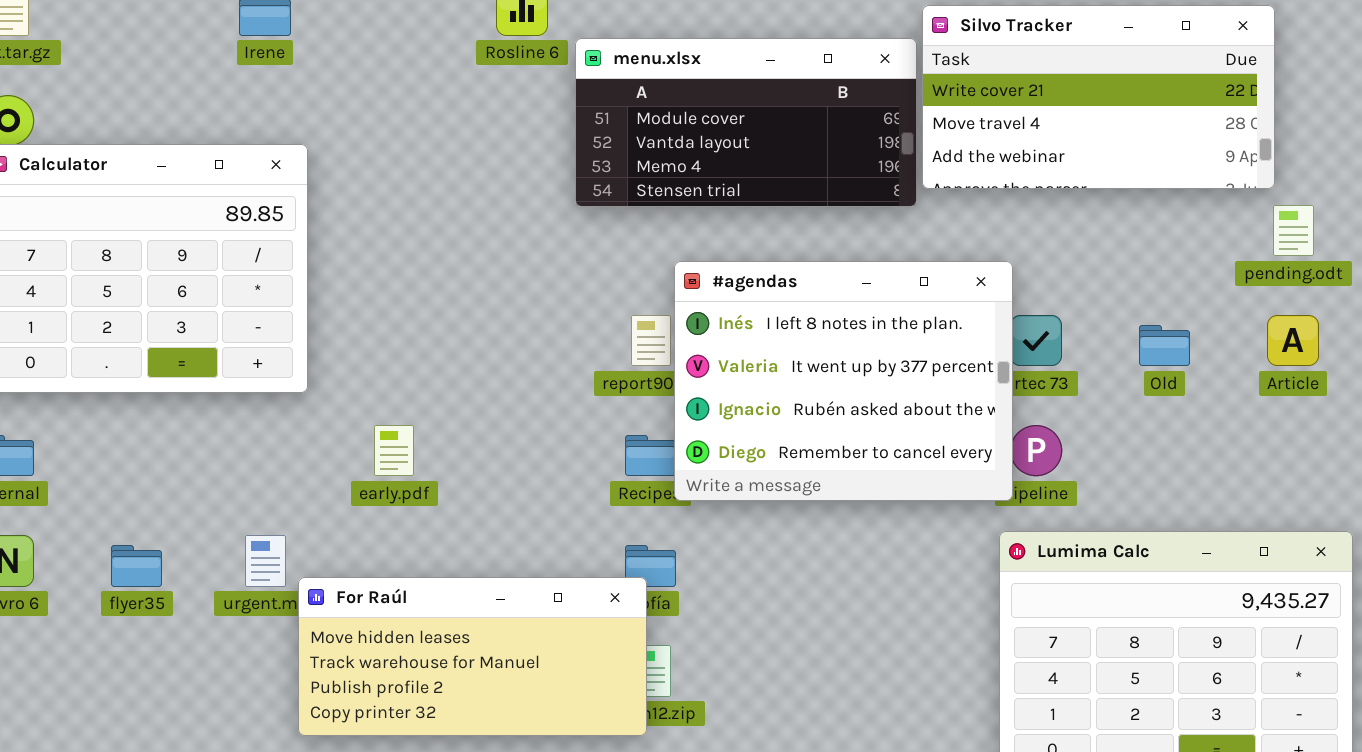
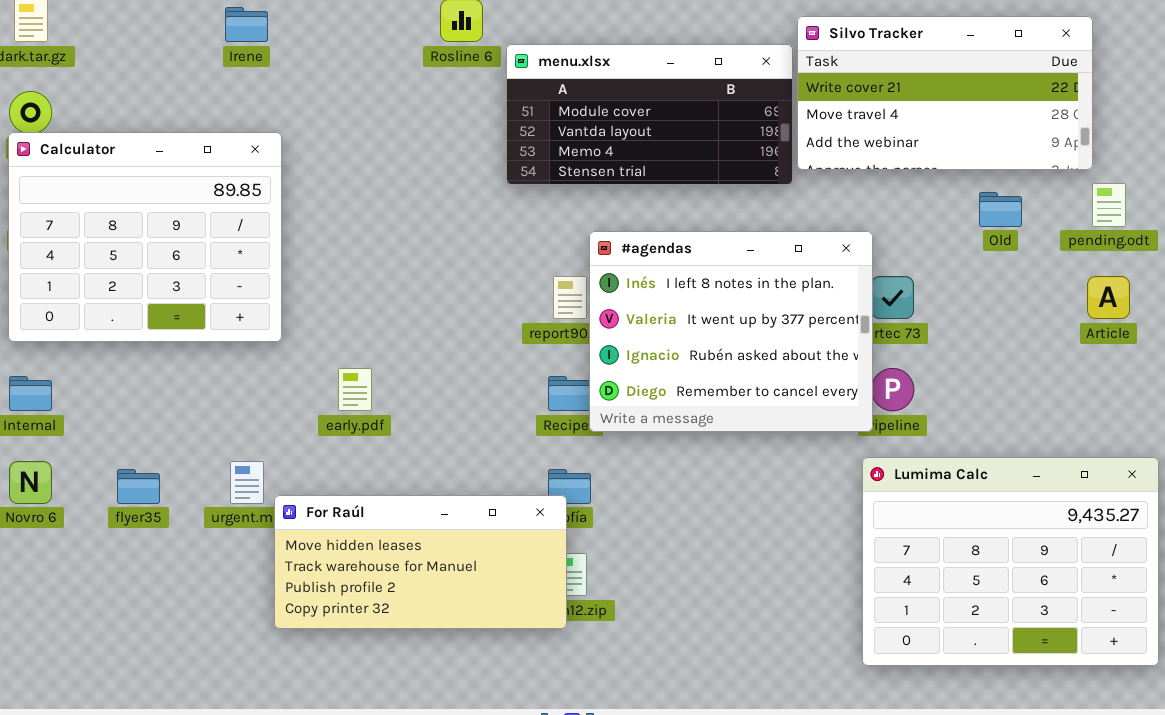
Old: [1139,325,1190,366] -> [979,192,1022,227], moved

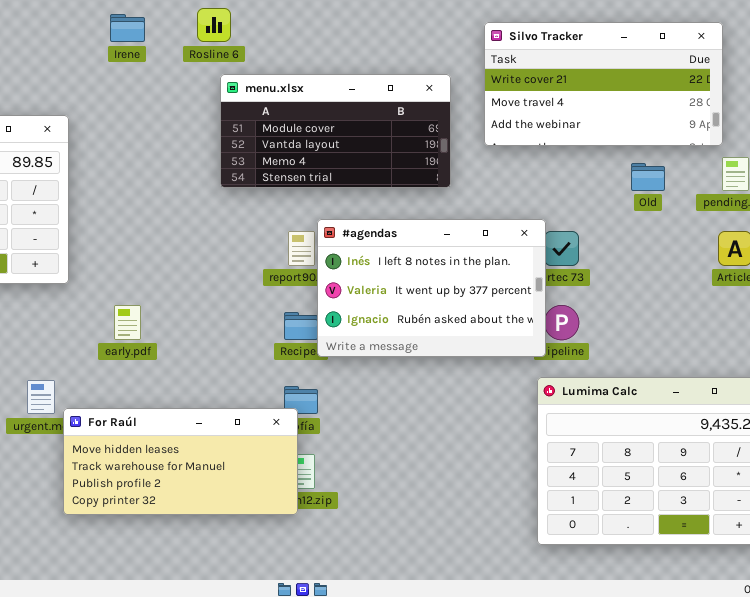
Irene: [225,7,268,42] -> [110,14,145,42], moved
menu.xlsx: [506,44,793,185] -> [220,74,451,188], moved
#agendas: [589,231,873,432] -> [317,219,546,357], resized

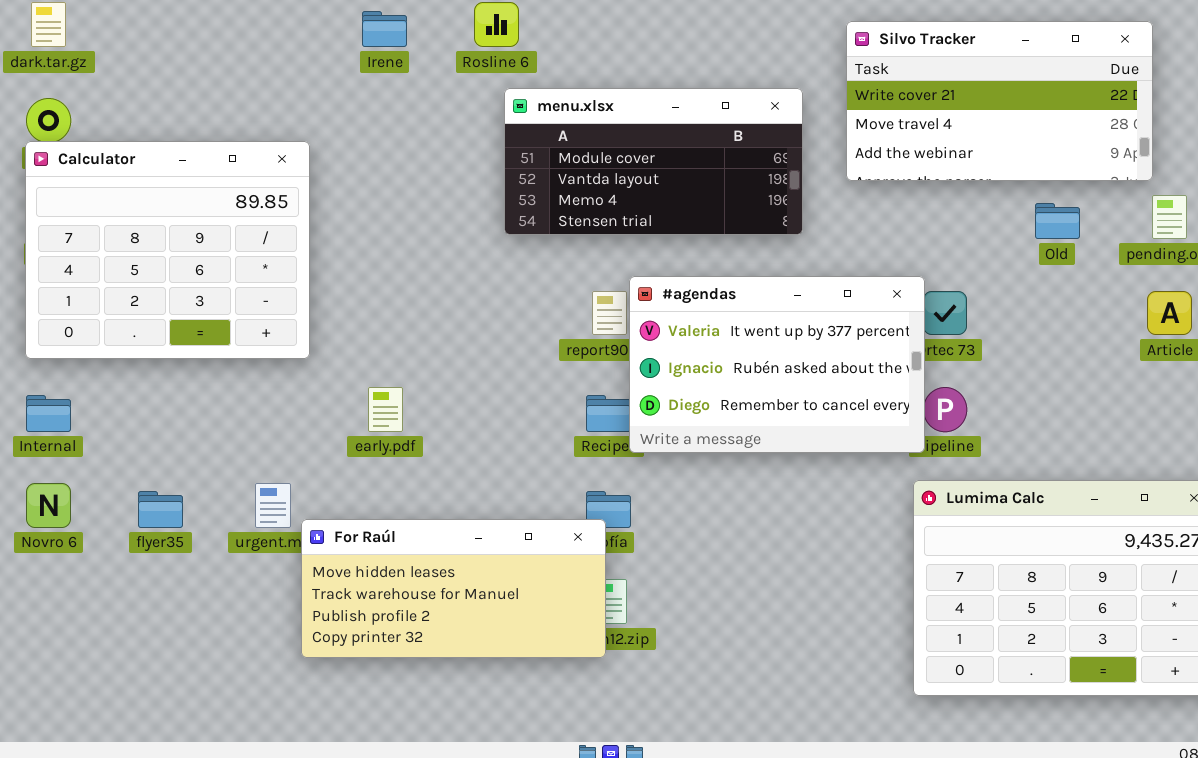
#agendas: [317,219,546,357] -> [629,276,925,453], scrolled down 1 row

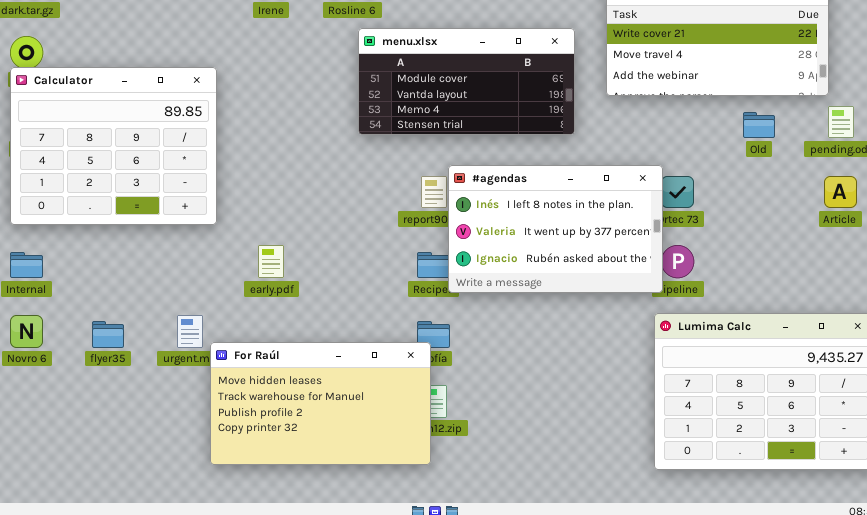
#agendas: [629,276,925,453] -> [448,165,663,293], scrolled up 1 row
For Raúl: [301,519,606,658] -> [210,342,431,465], resized

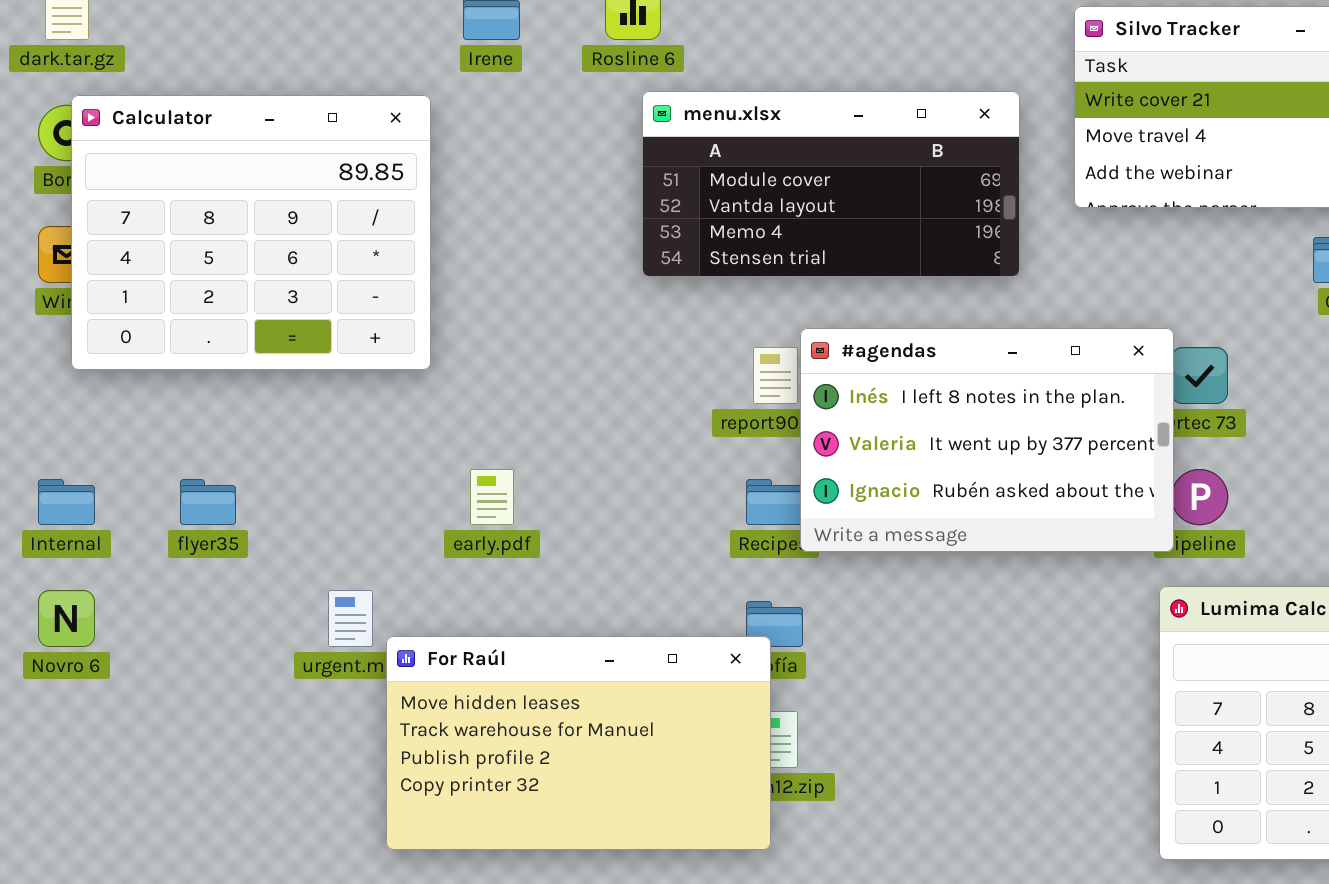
Calculator: [10,67,217,225] -> [71,95,431,370], moved
flyer35: [92,321,124,348] -> [180,479,236,525], moved

